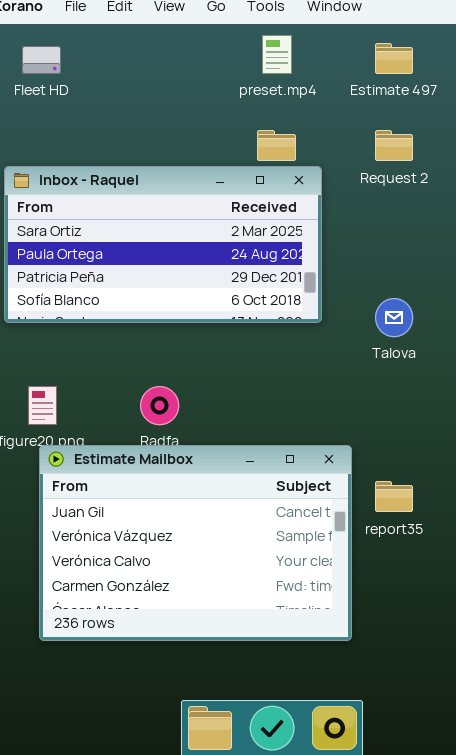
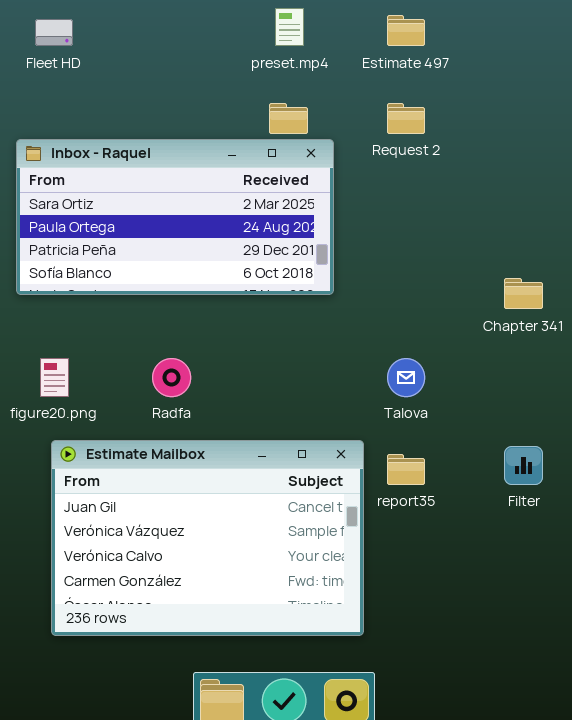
Talova: [375,298,413,337] -> [387,358,425,397], moved
Estimate Mailbox: [39,445,352,641] -> [51,440,364,636], moved

